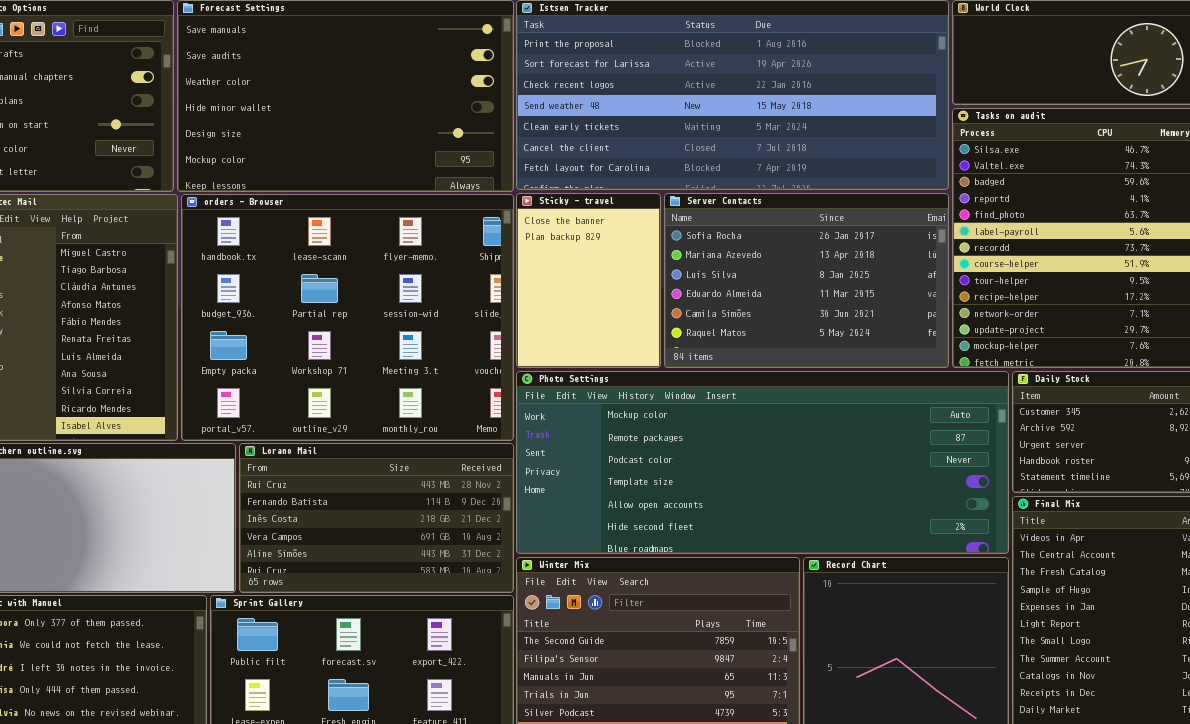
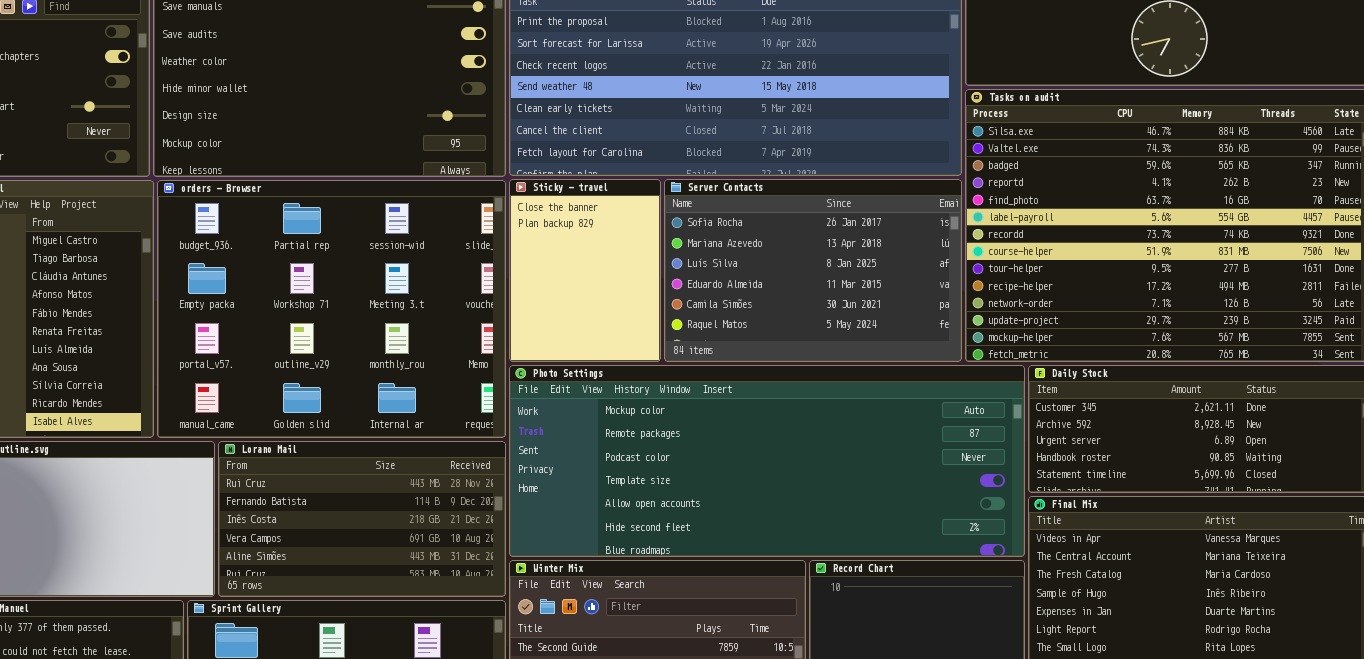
orders - Browser: [181,194,514,441] -> [157,180,506,438], scrolled down 1 row

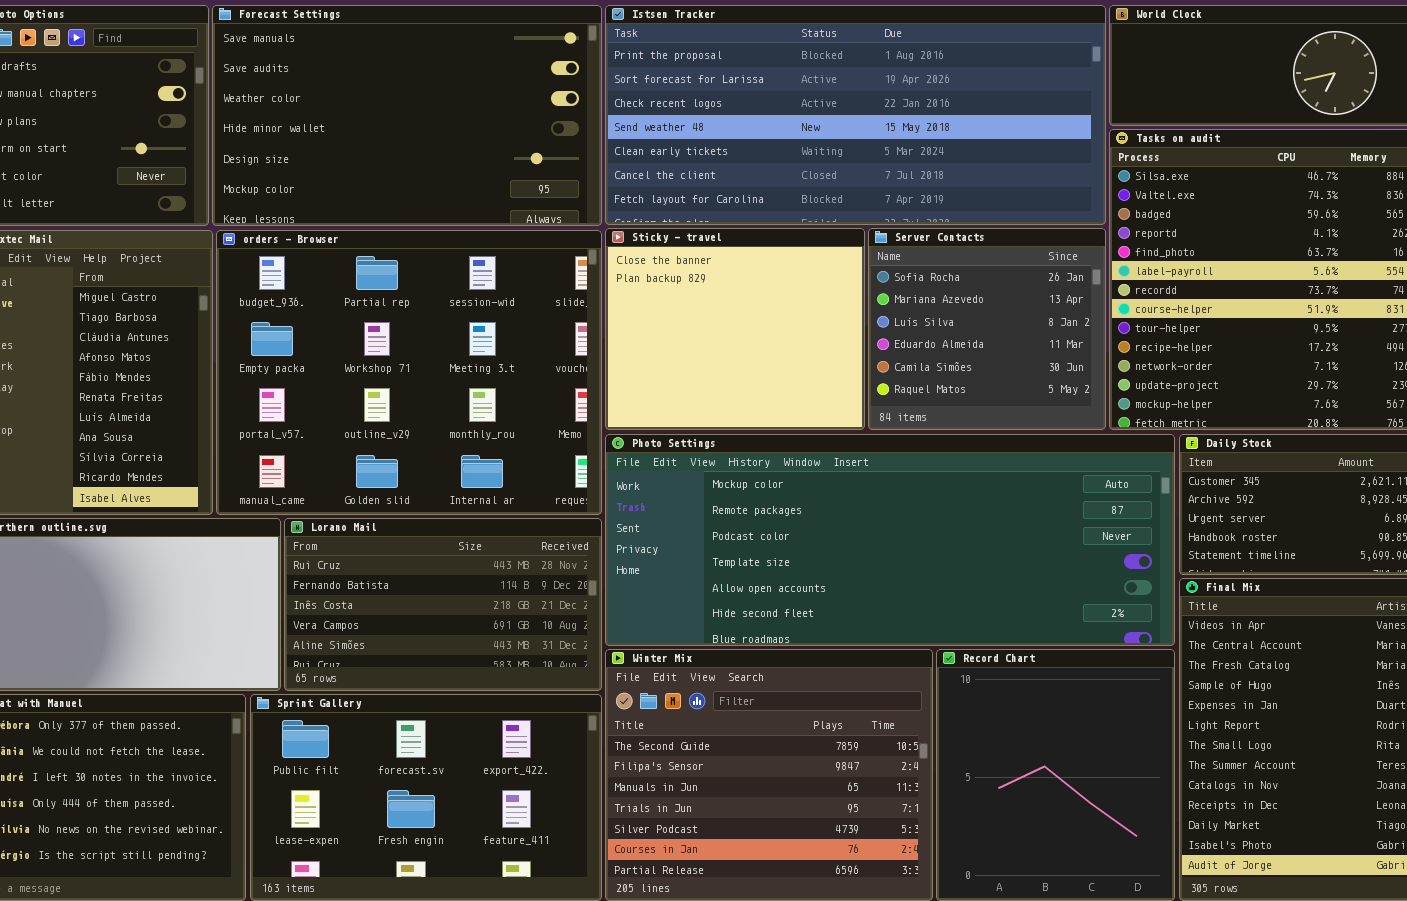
Sticky - travel: [509,179,661,362] -> [605,228,865,430], resized
Server Contacts: [664,179,962,362] -> [868,228,1106,430], resized

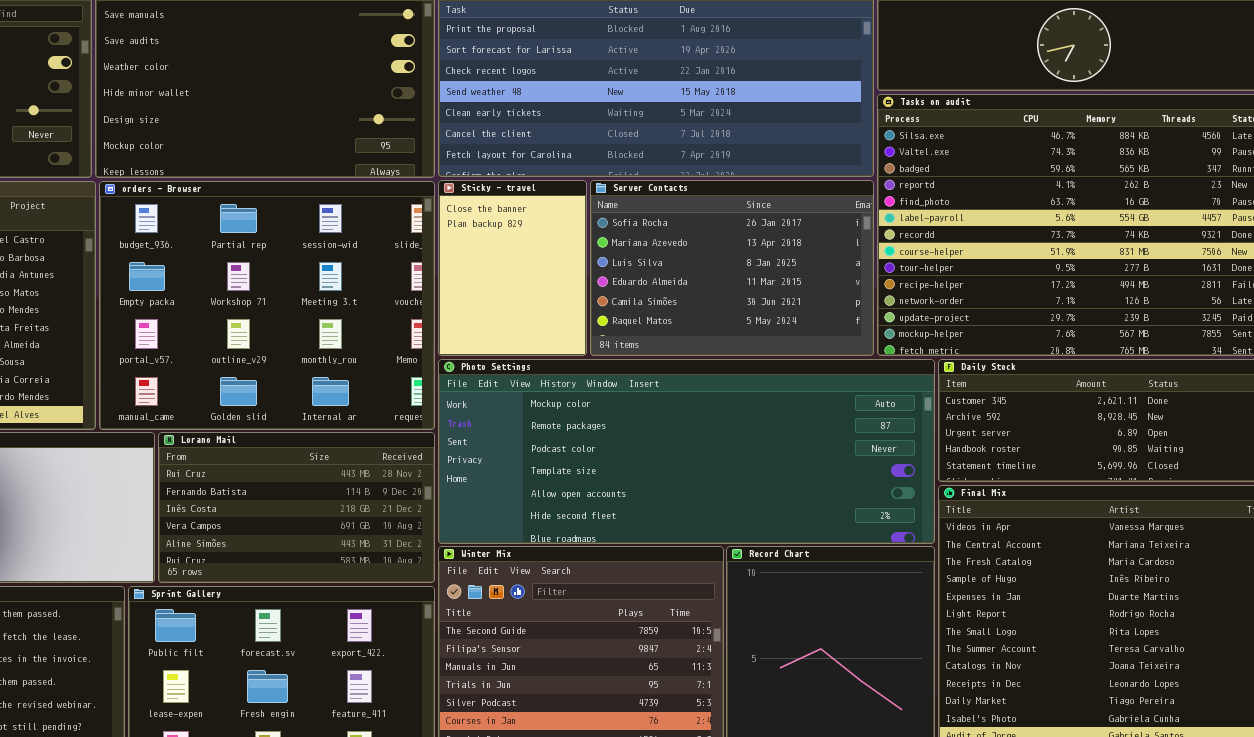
Sticky - travel: [605,228,865,430] -> [438,180,587,356], resized
Server Contacts: [868,228,1106,430] -> [590,180,874,356], resized

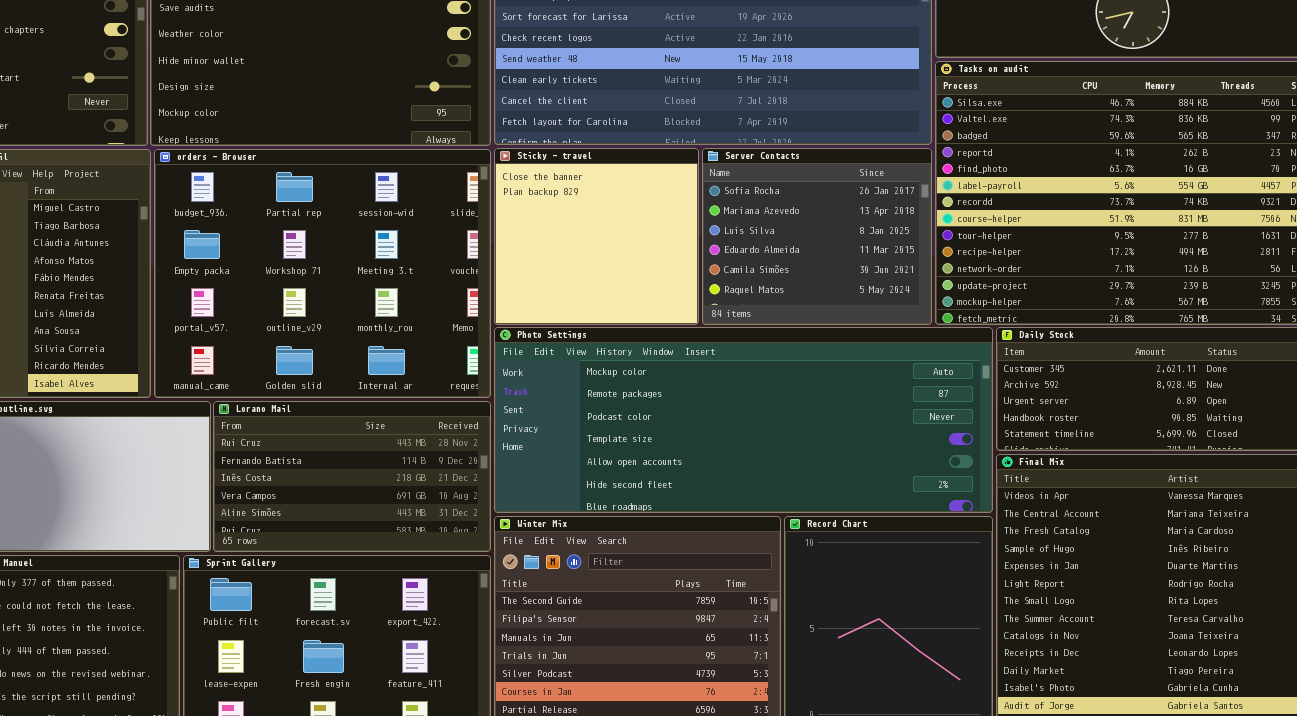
Sticky - travel: [438,180,587,356] -> [494,148,699,325], resized
Server Contacts: [590,180,874,356] -> [702,148,932,325], resized

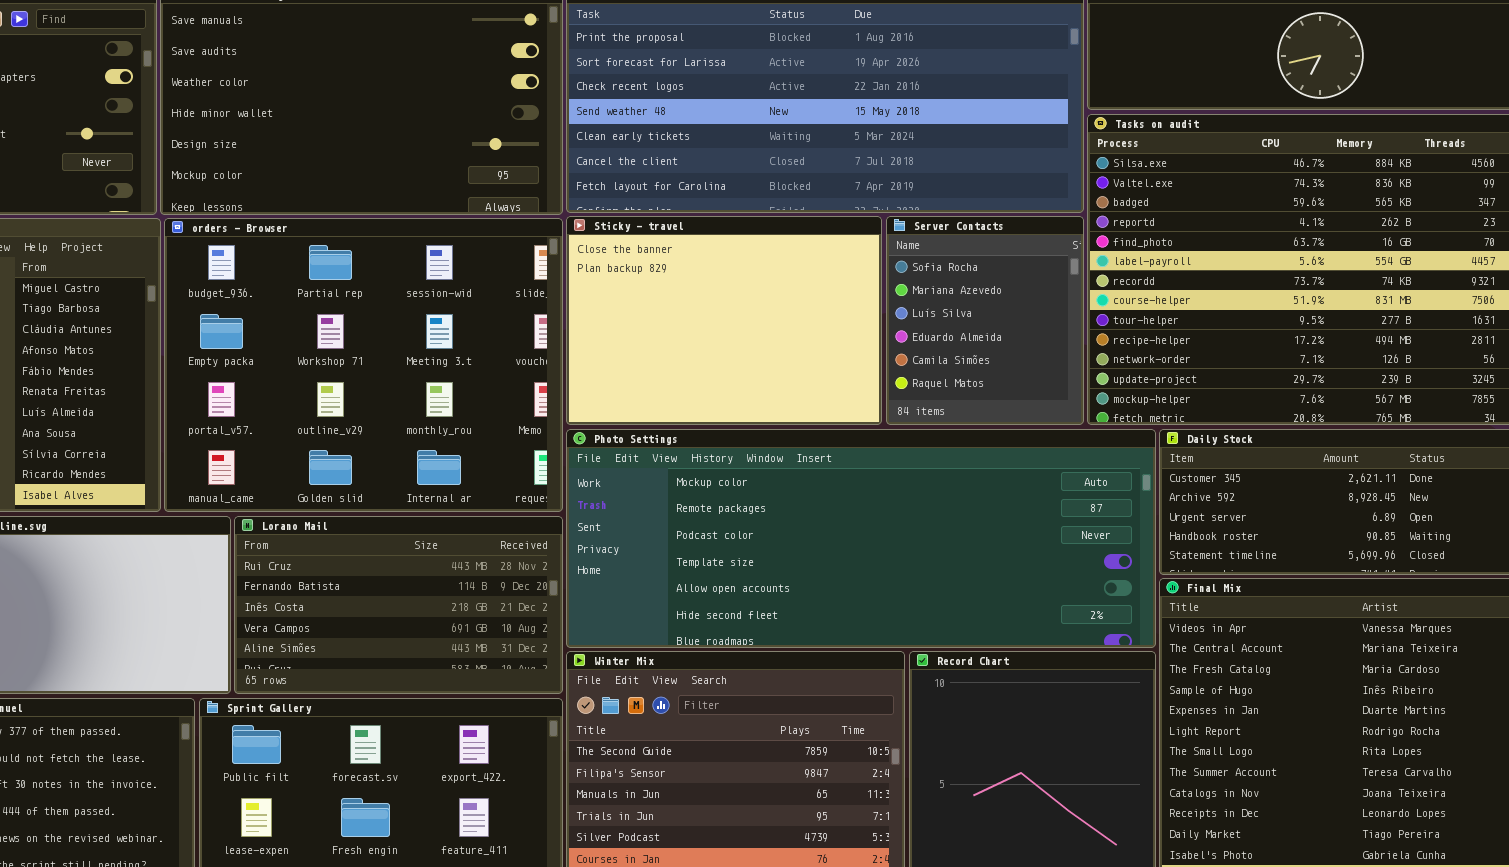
Sticky - travel: [494,148,699,325] -> [566,216,882,425], resized
Server Contacts: [702,148,932,325] -> [886,216,1084,425], resized

